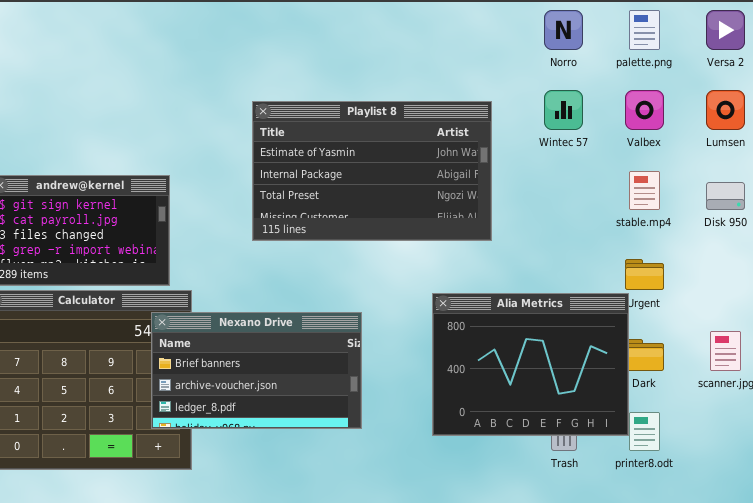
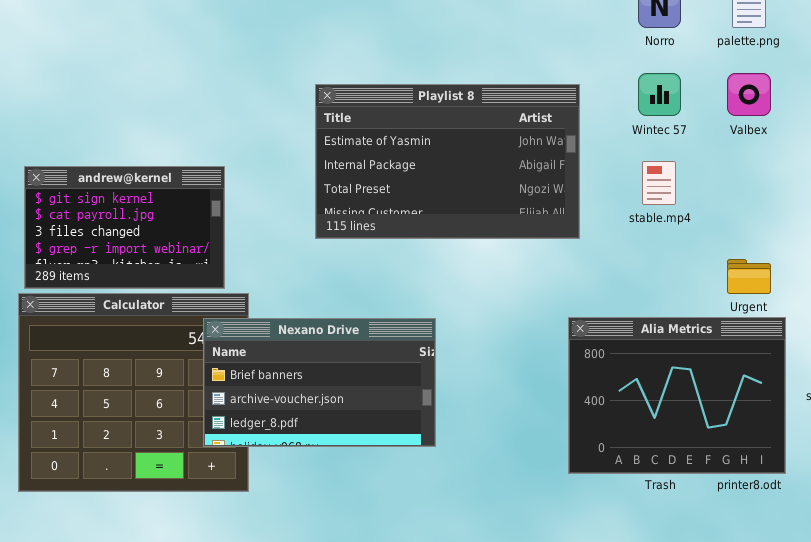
stable.mp4: [629,171,660,210] -> [642,161,676,205], moved
Alia Metrics: [432,293,629,436] -> [568,317,786,474], moved

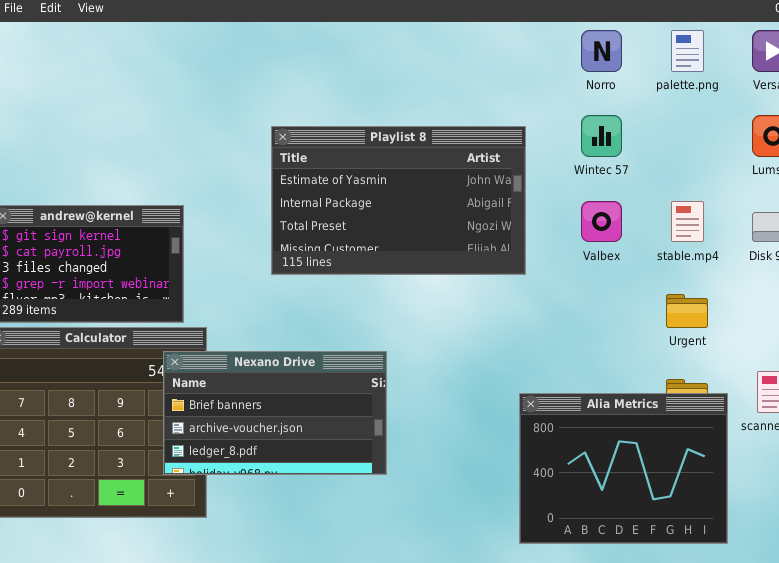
Valbex: [727,73,771,116] -> [581,201,622,242], moved
stable.mp4: [642,161,676,205] -> [671,201,704,242], moved
Alia Metrics: [568,317,786,474] -> [519,393,728,544], moved

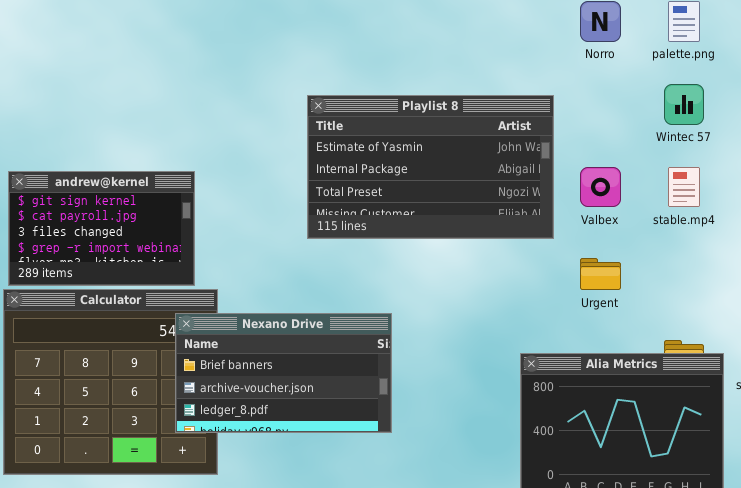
Wintec 57: [581,115,622,157] -> [664,84,704,125], moved
Playlist 8: [271,126,526,275] -> [307,95,554,239], moved
Urgent: [666,294,708,328] -> [580,258,621,290], moved

